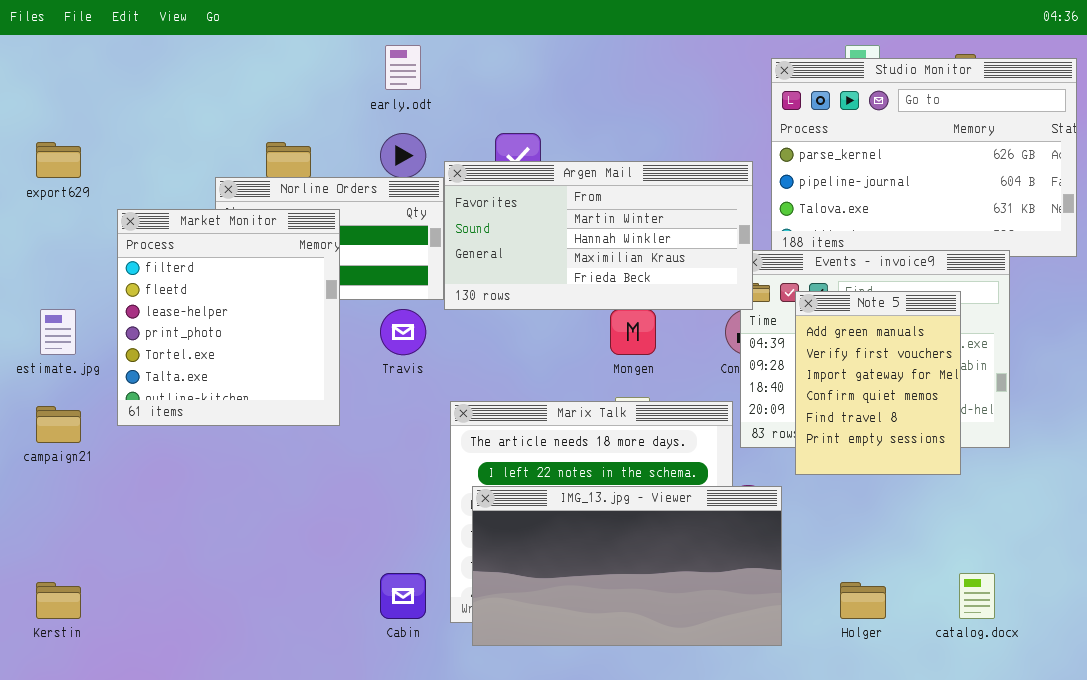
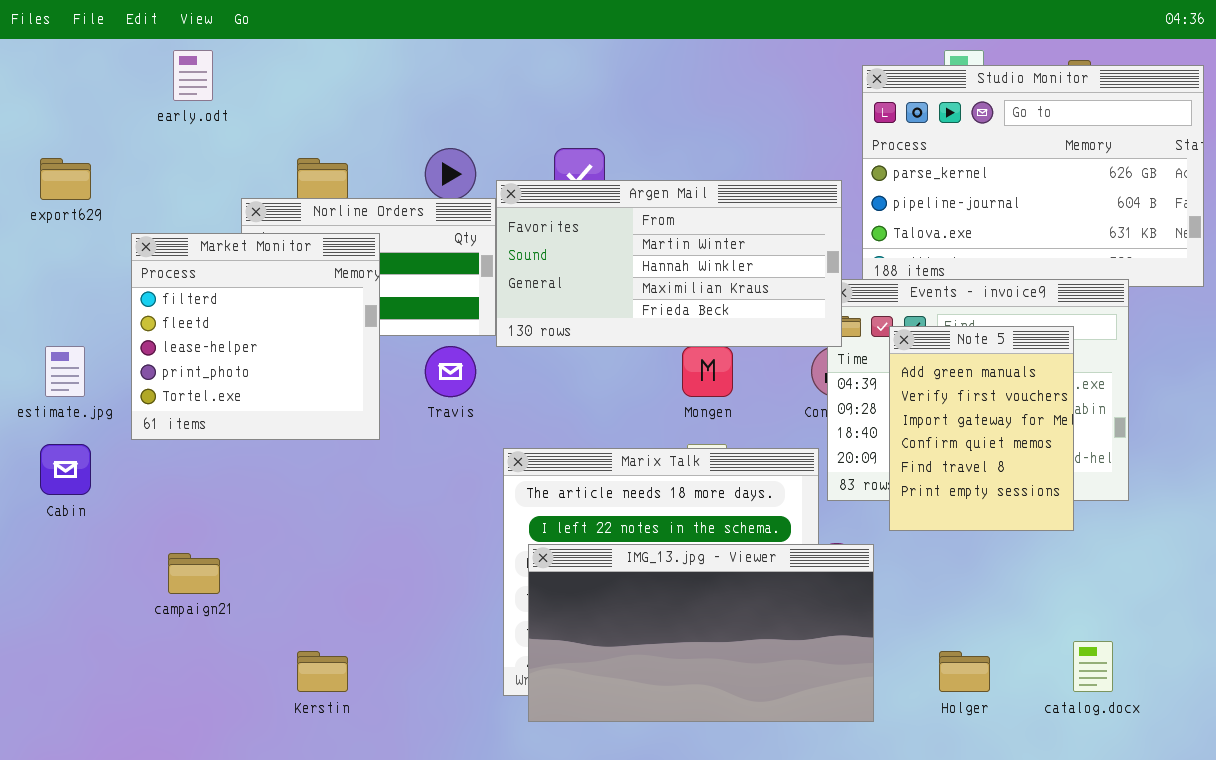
early.odt: [385,45,421,90] -> [173,50,213,101], moved
Market Monitor: [117,209,340,426] -> [131,233,380,440], resized
campaign21: [36,406,81,443] -> [168,553,220,594], moved
Cabin: [380,573,426,619] -> [40,444,91,495], moved
Kerstin: [36,582,81,619] -> [297,651,348,692], moved

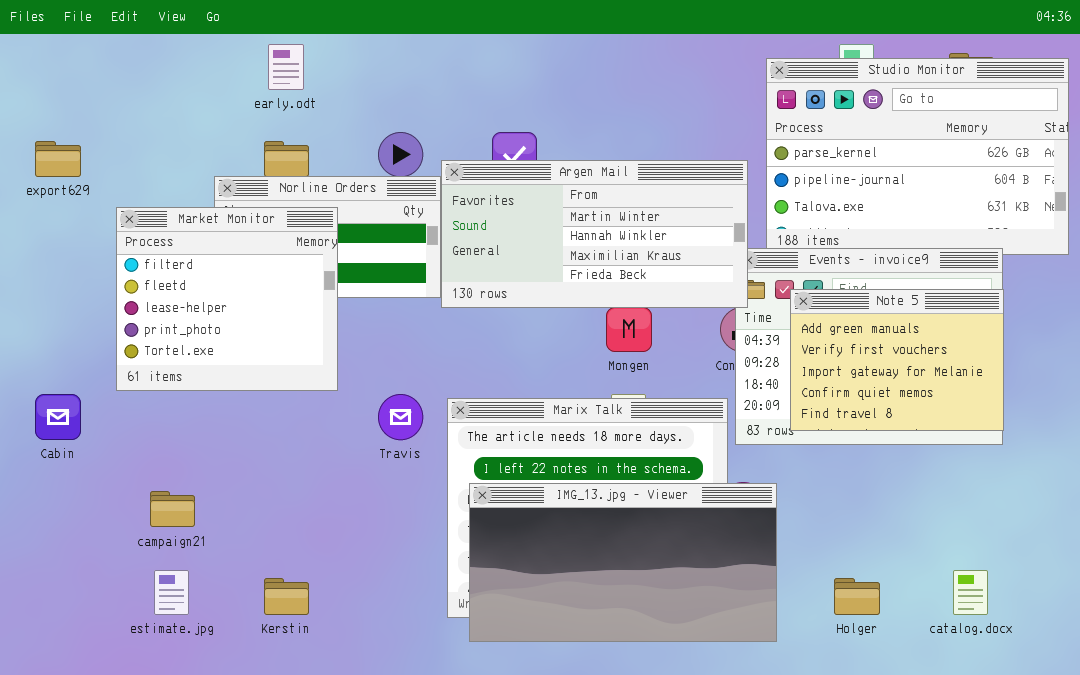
early.odt: [173,50,213,101] -> [268,44,304,90], moved
Note 5: [889,326,1074,531] -> [790,289,1004,431], resized
estimate.jpg: [45,346,85,397] -> [154,570,189,615], moved
Travis: [425,346,476,397] -> [378,394,423,440], moved

